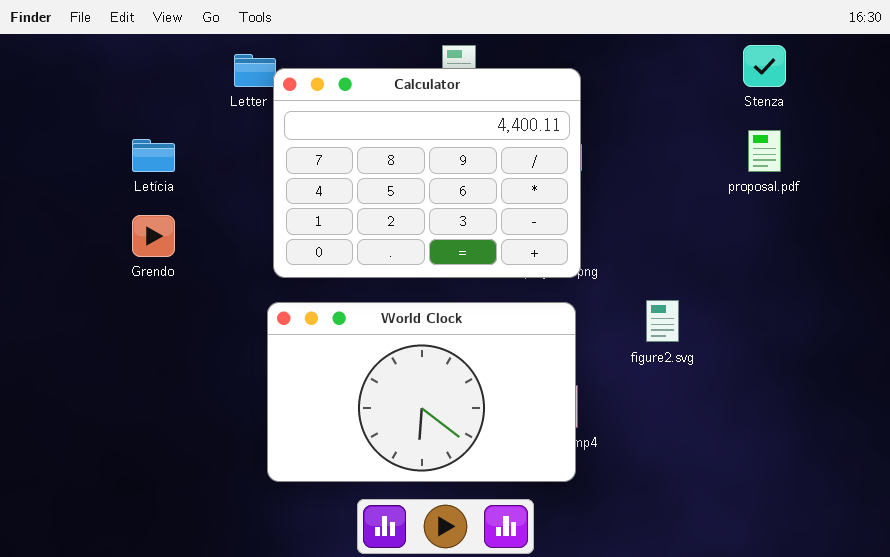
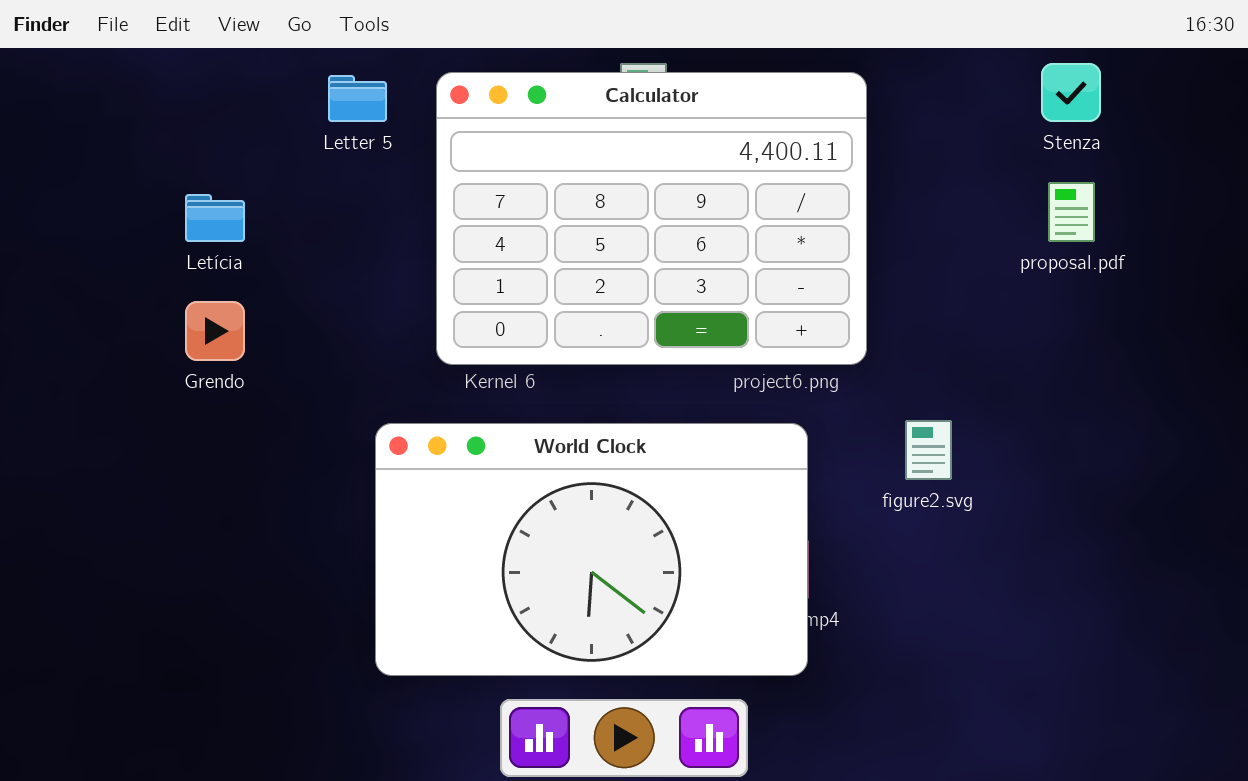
Calculator: [273,68,581,278] -> [436,72,867,365], moved

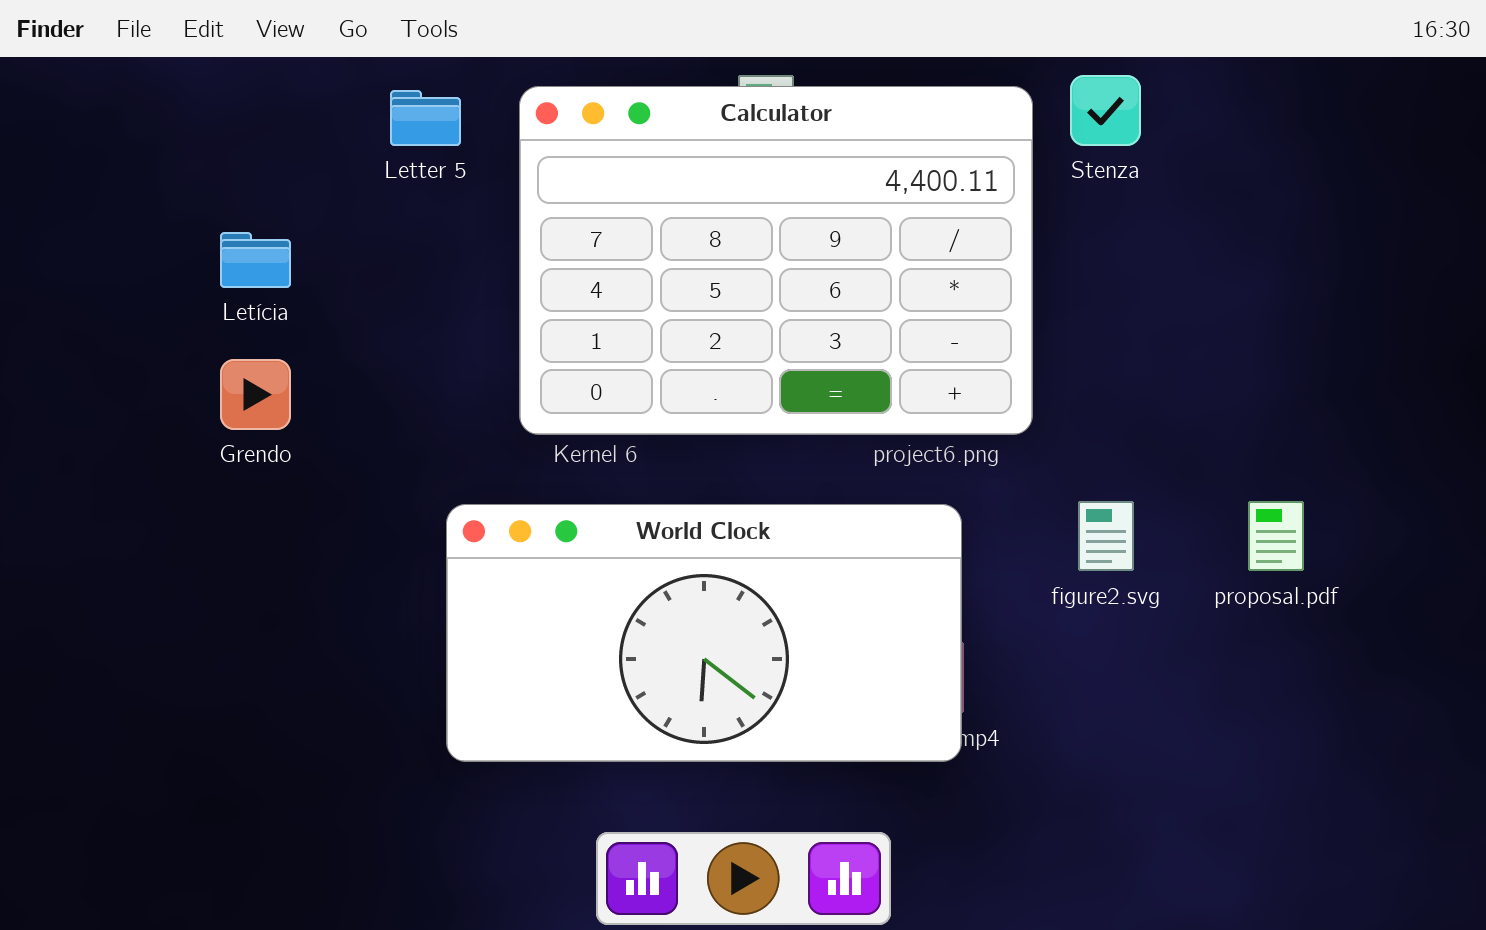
Stenza: [1041,63,1101,122] -> [1070,75,1141,146], moved
proposal.pdf: [1048,182,1095,242] -> [1248,501,1304,571], moved
World Clock: [375,423,808,676] -> [446,504,962,762], resized

